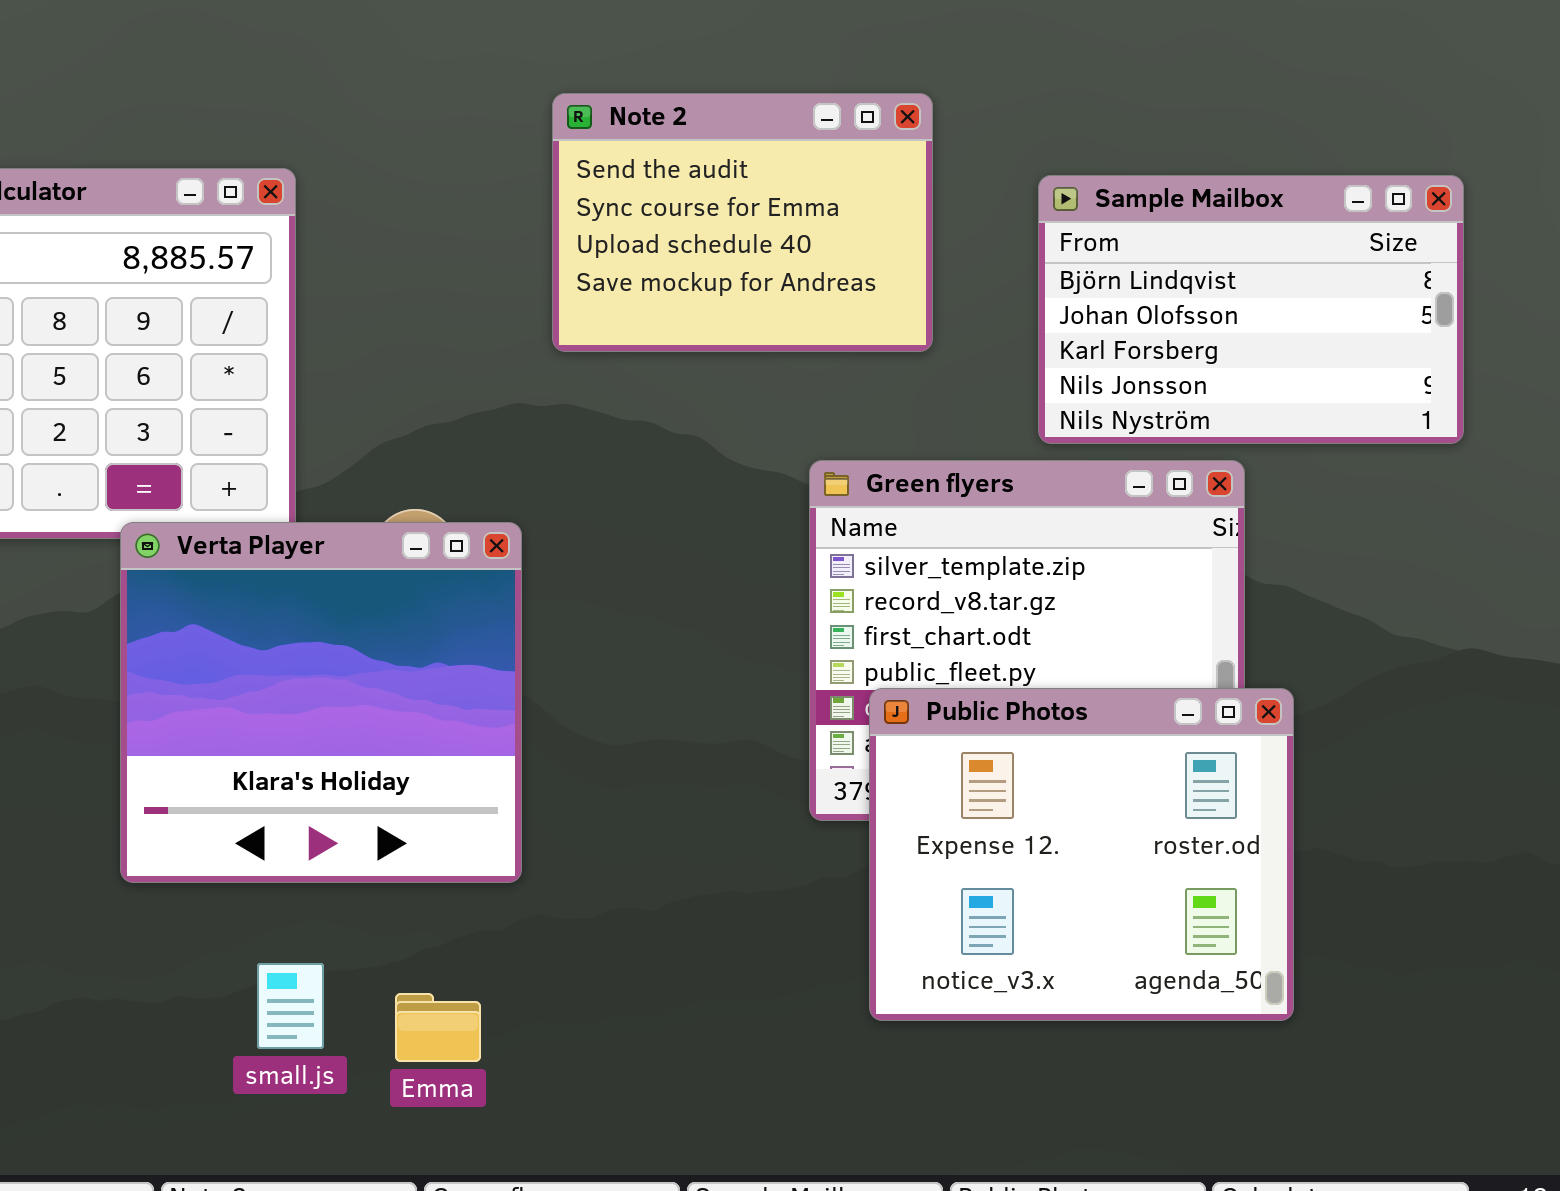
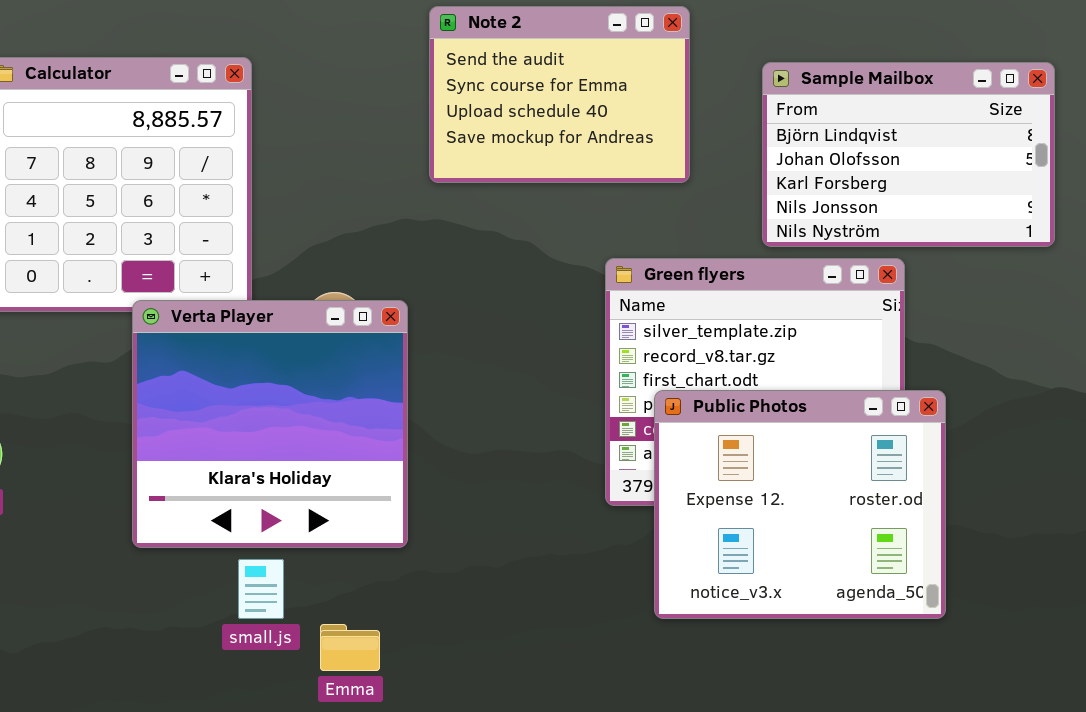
Public Photos: [869,688,1294,1021] -> [654,390,946,619], moved
small.js: [257,963,324,1049] -> [238,559,284,619], moved

